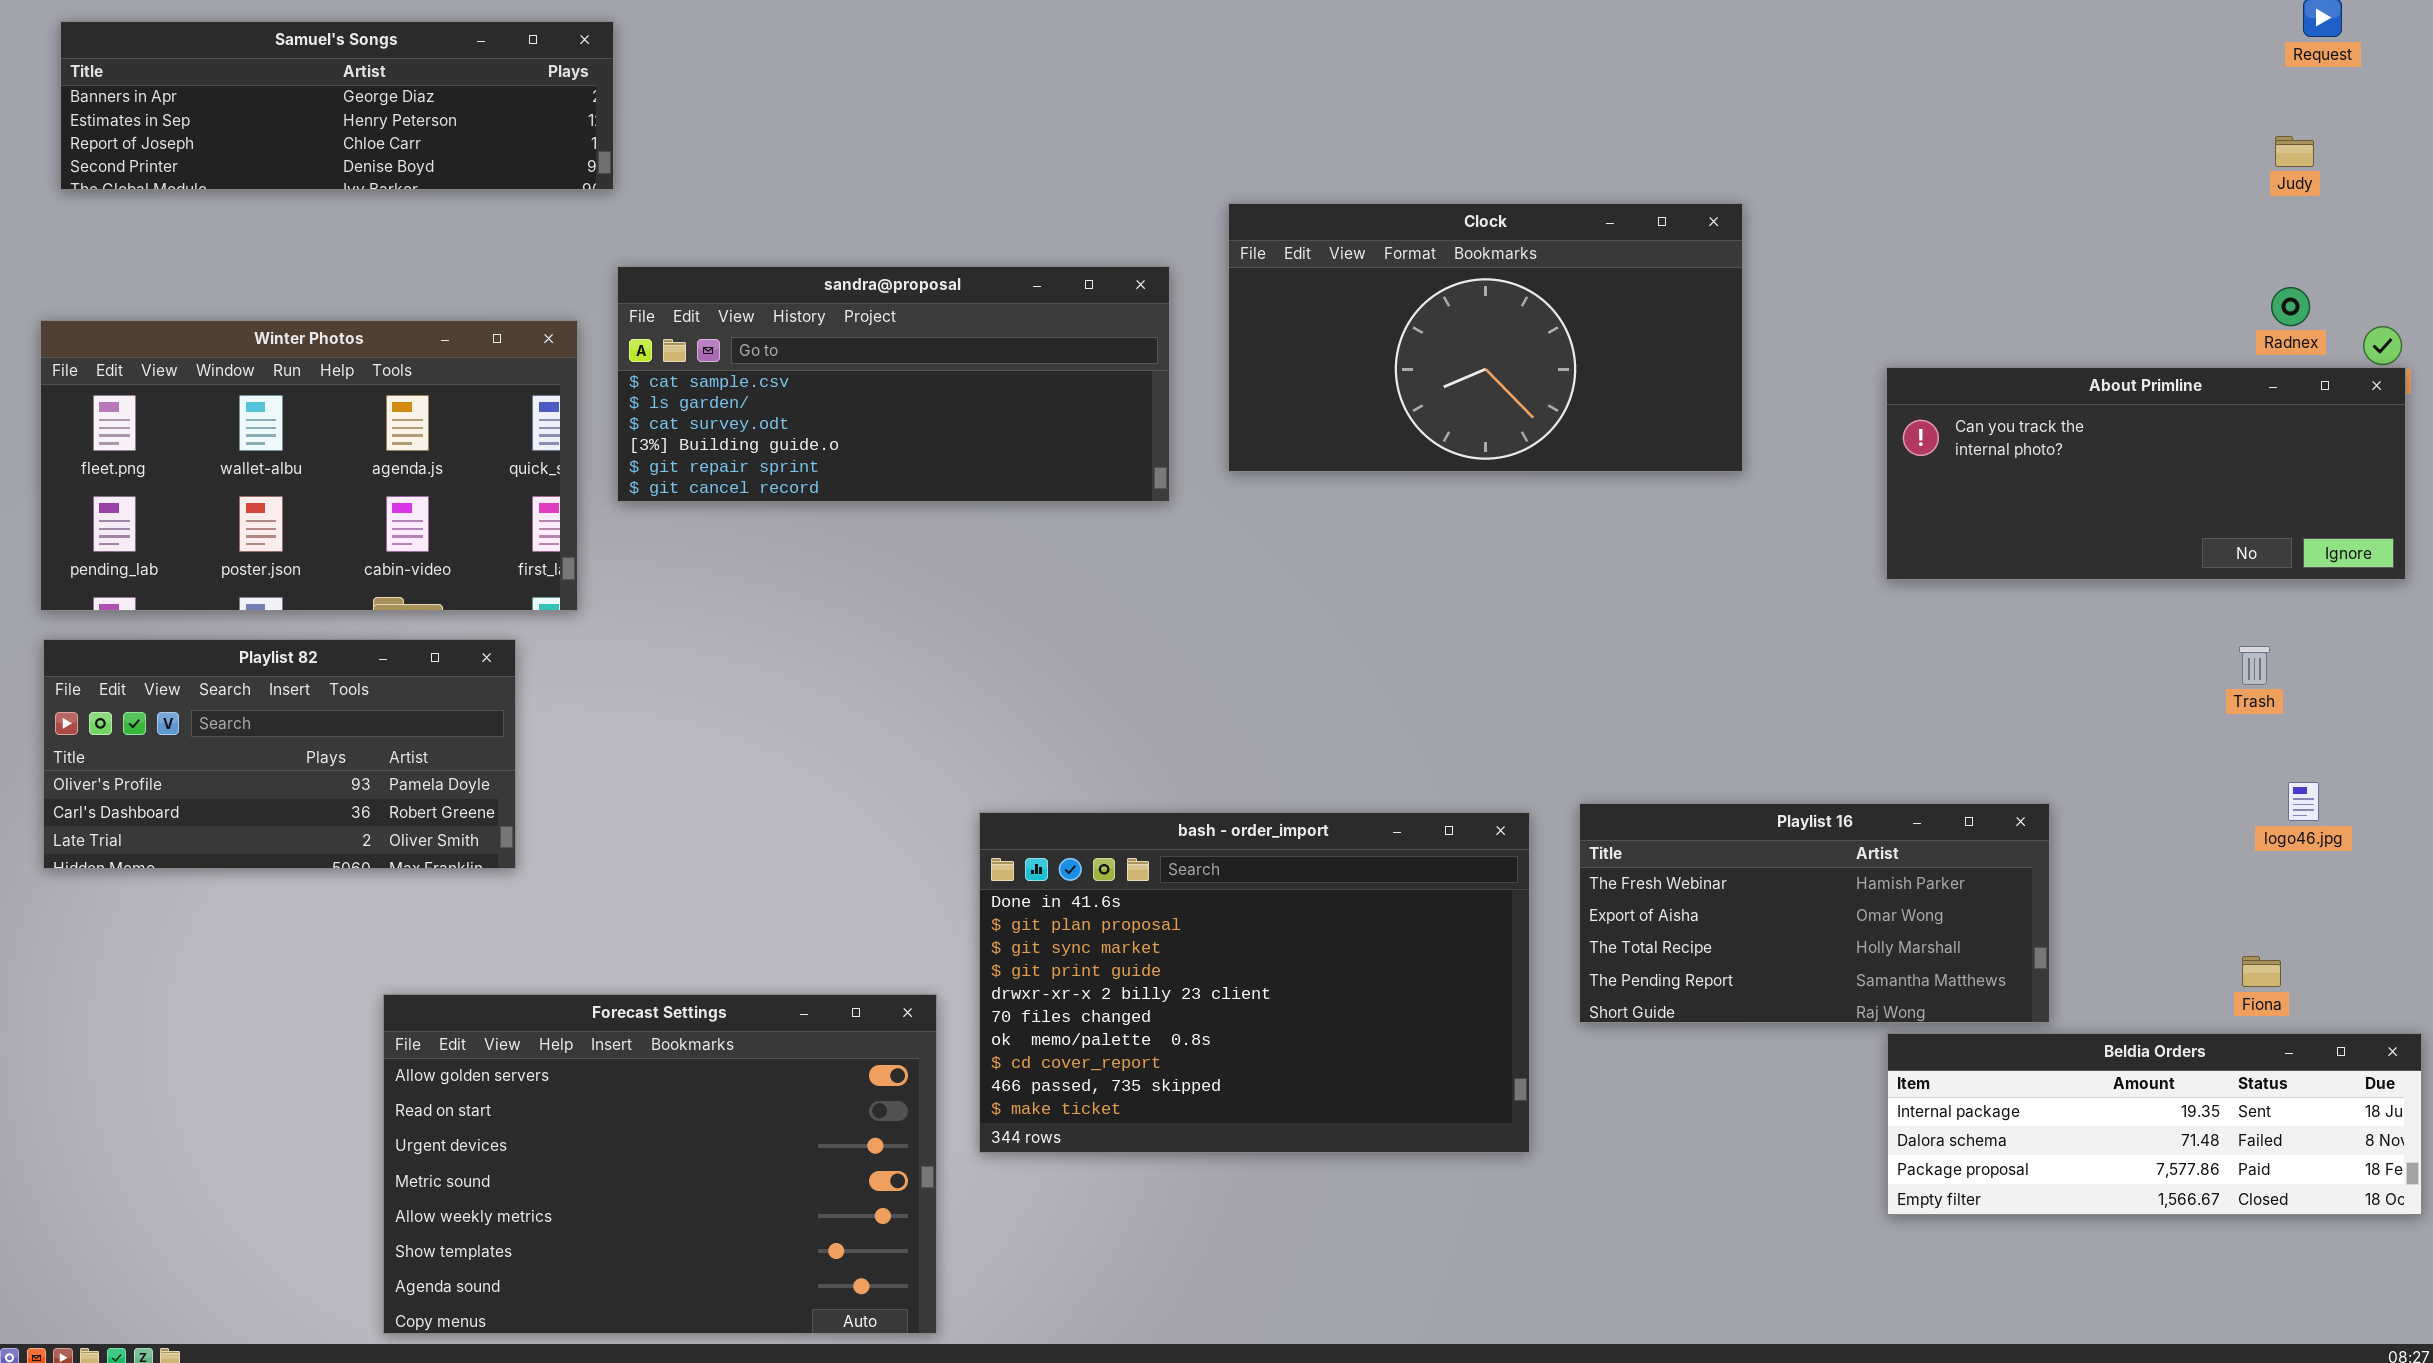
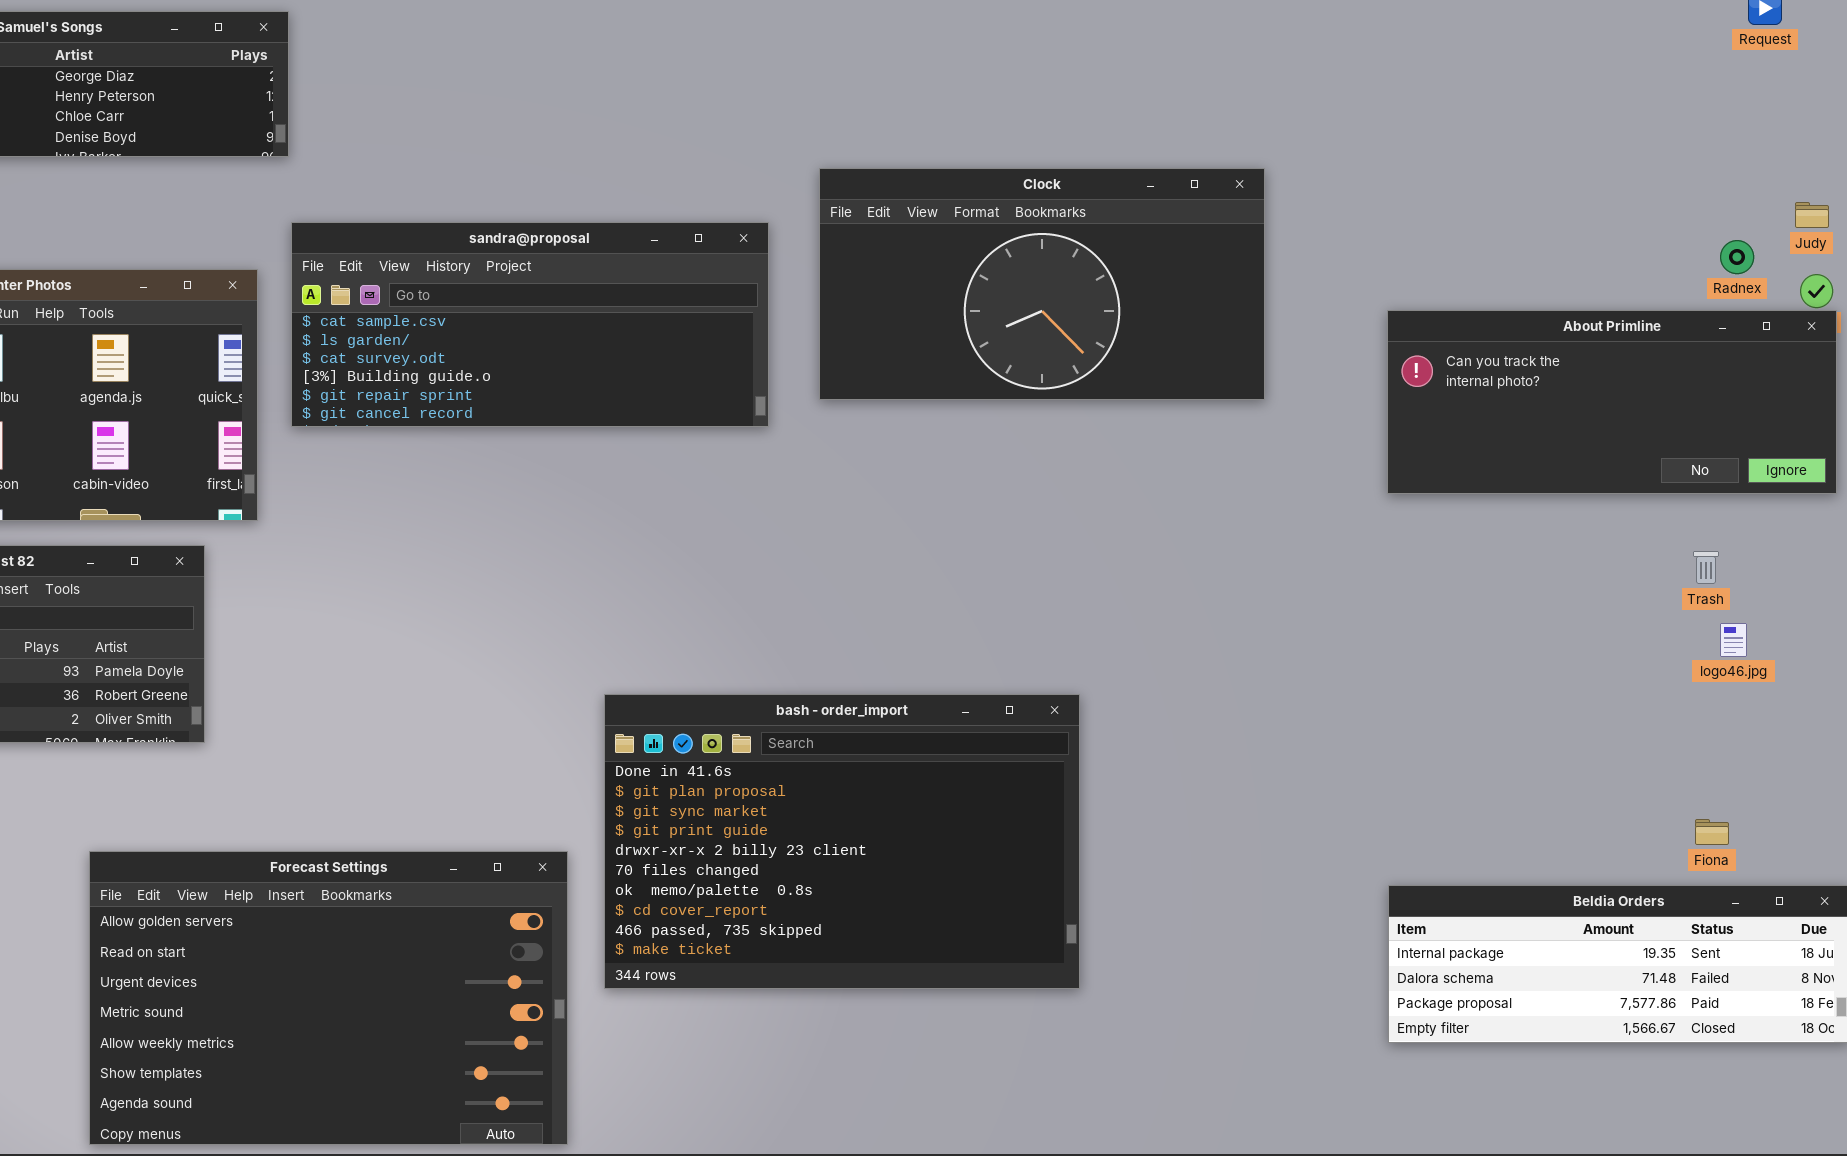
Judy: [2275,136,2314,167] -> [1795,202,1829,228], moved
logo46.jpg: [2288,782,2319,821] -> [1720,623,1747,657], moved
Playlist 16: [1579,803,2050,1023] -> none, closed

